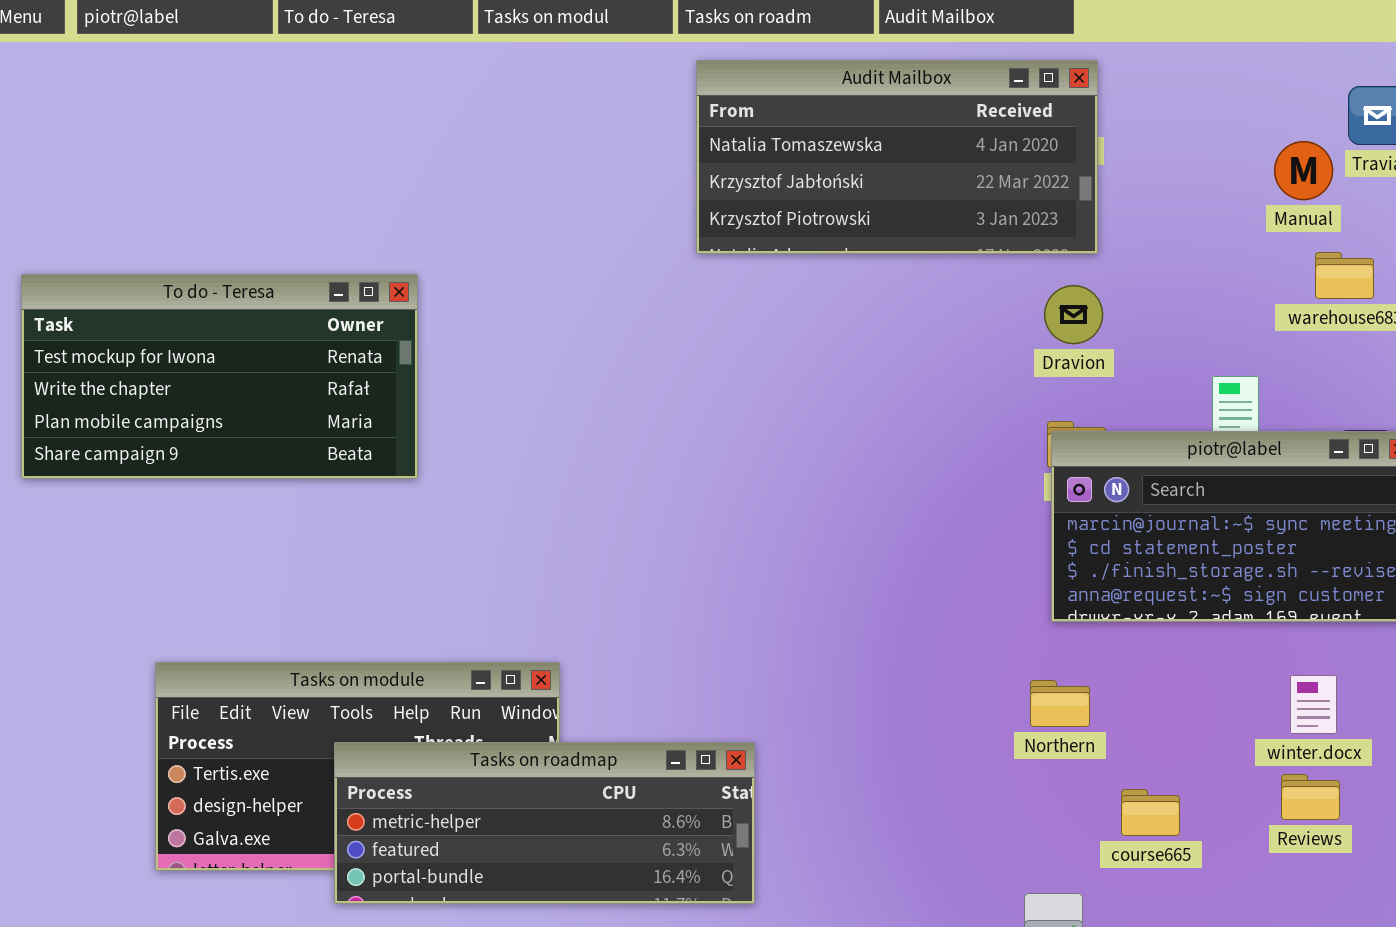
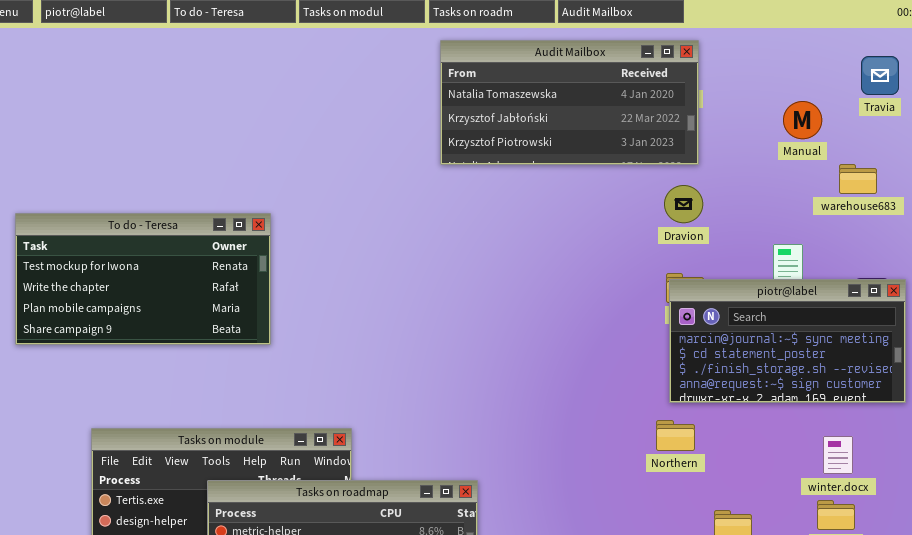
Manual: [1274,141,1333,200] -> [783,101,822,139], moved
To do - Teresa: [21,274,418,479] -> [15,213,271,345], moved
Northern: [1030,680,1090,727] -> [656,420,695,451], moved

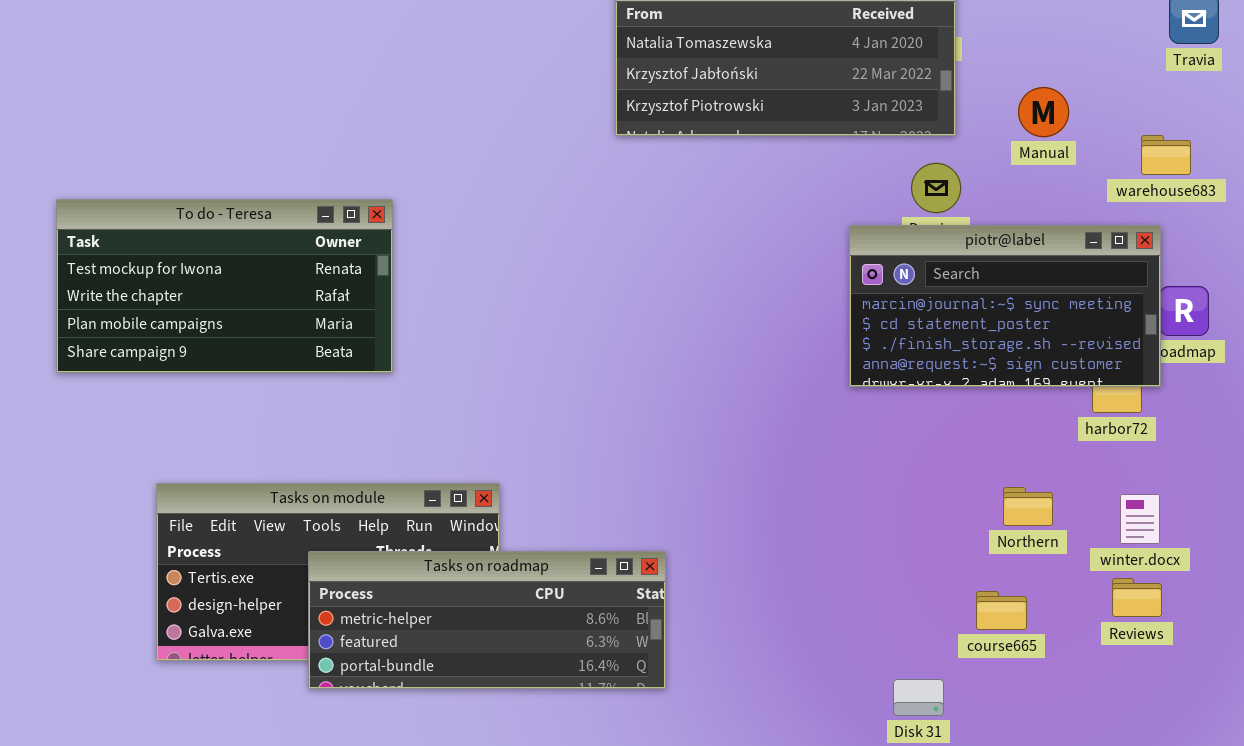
Manual: [783,101,822,139] -> [1018,87,1069,137], moved
piotr@label: [669,279,906,403] -> [849,225,1161,387], moved
Northern: [656,420,695,451] -> [1003,487,1053,526], moved

